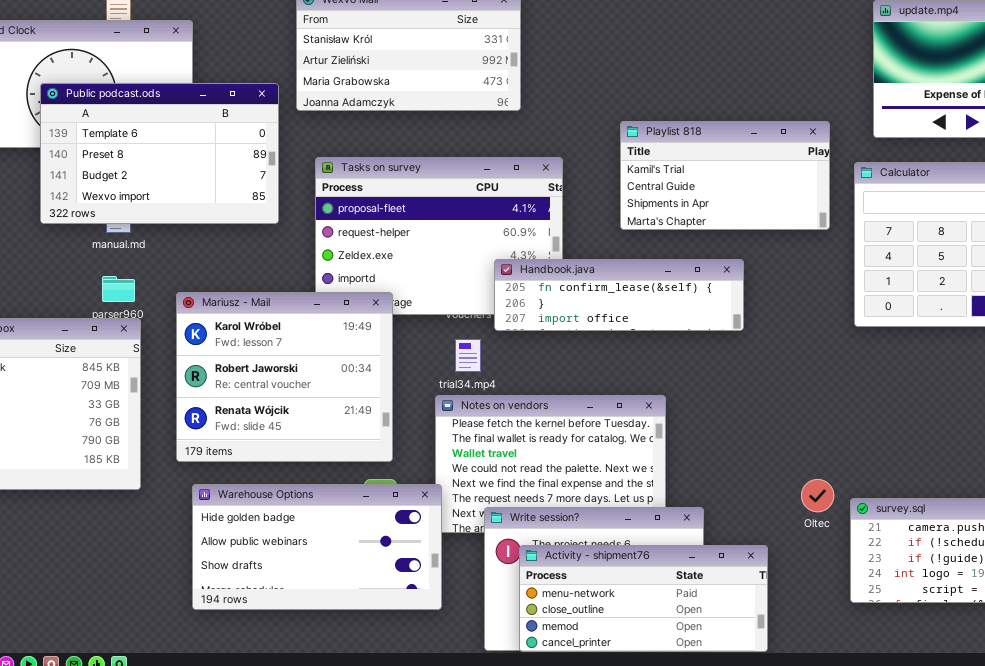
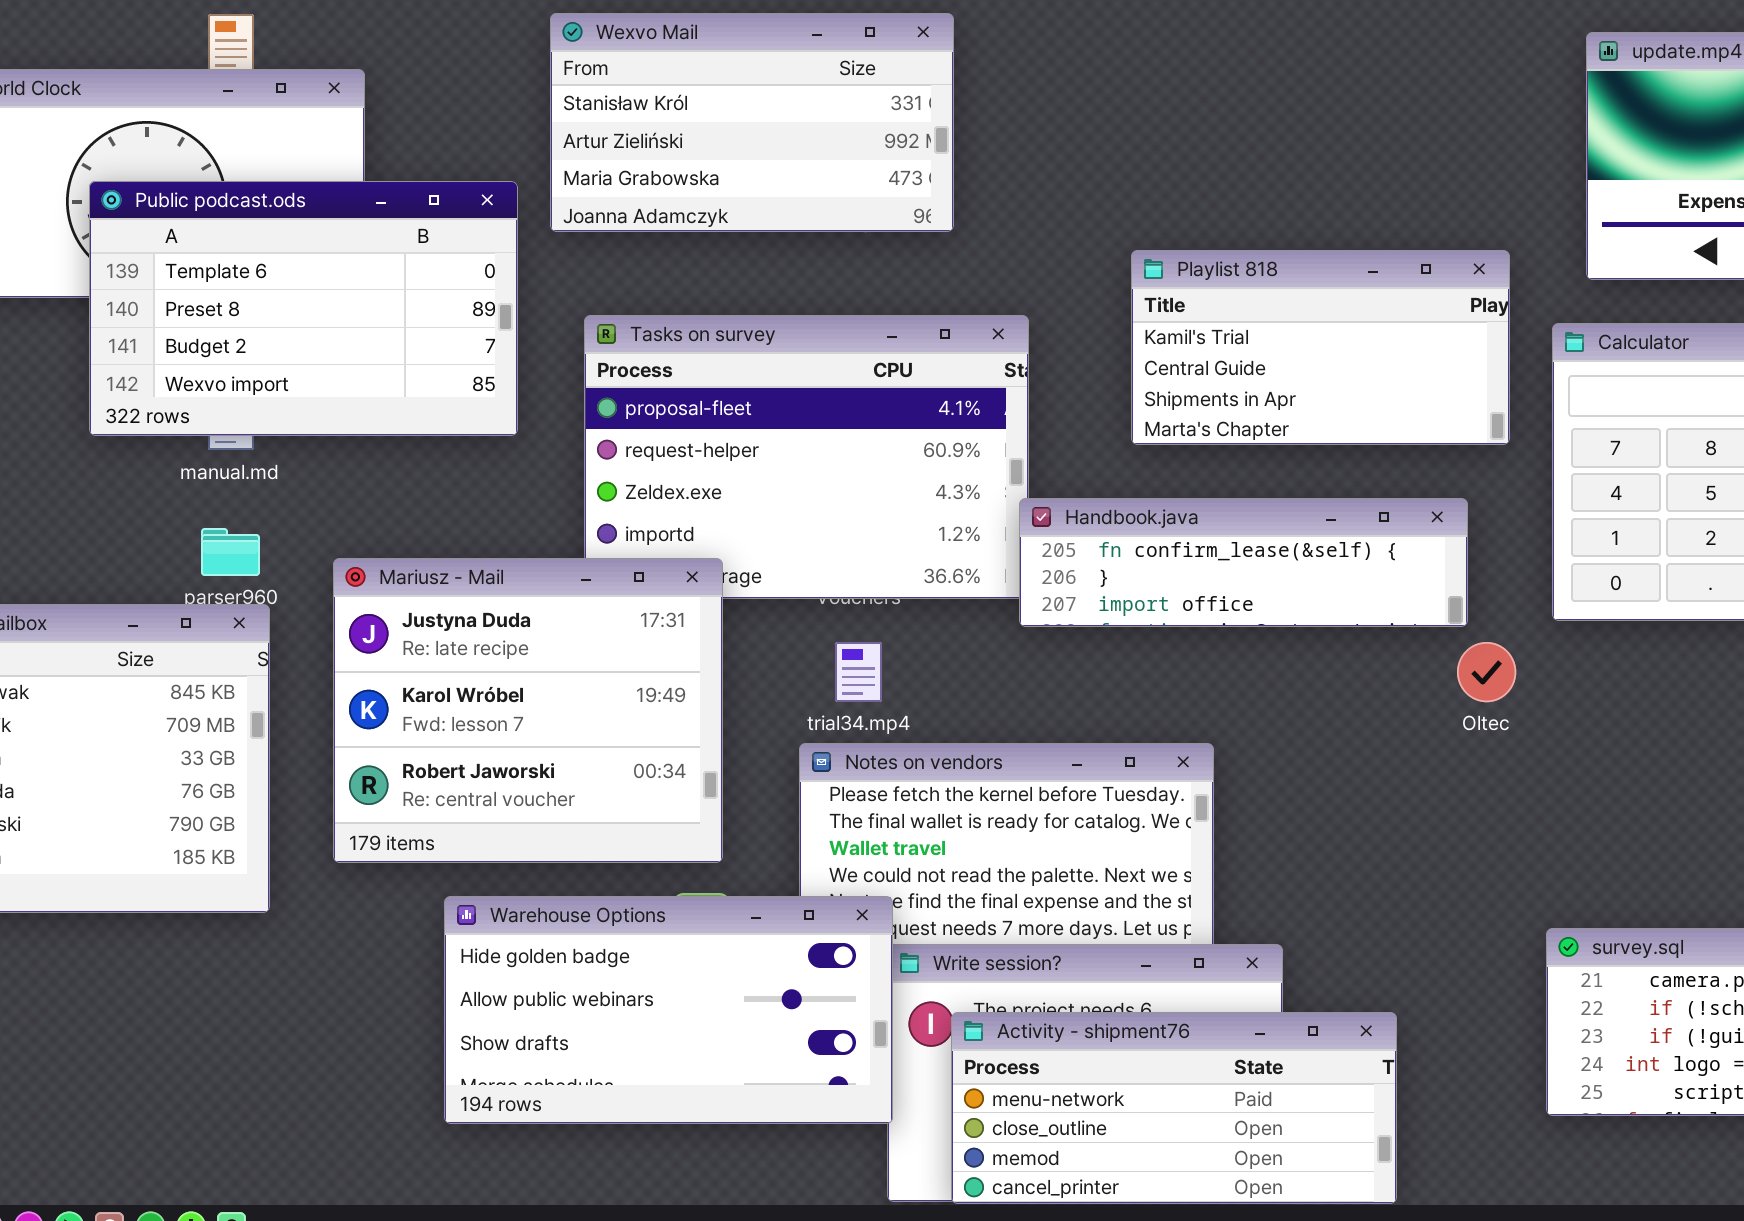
Handbook.java: [494,259,744,331] -> [1019,498,1468,627], moved
Mariusz - Mail: [176,292,393,462] -> [333,558,723,863], scrolled up 1 row
Oltec: [801,479,834,512] -> [1457,642,1516,702], moved
Warehouse Options: [192,484,442,610] -> [444,896,893,1124], moved

